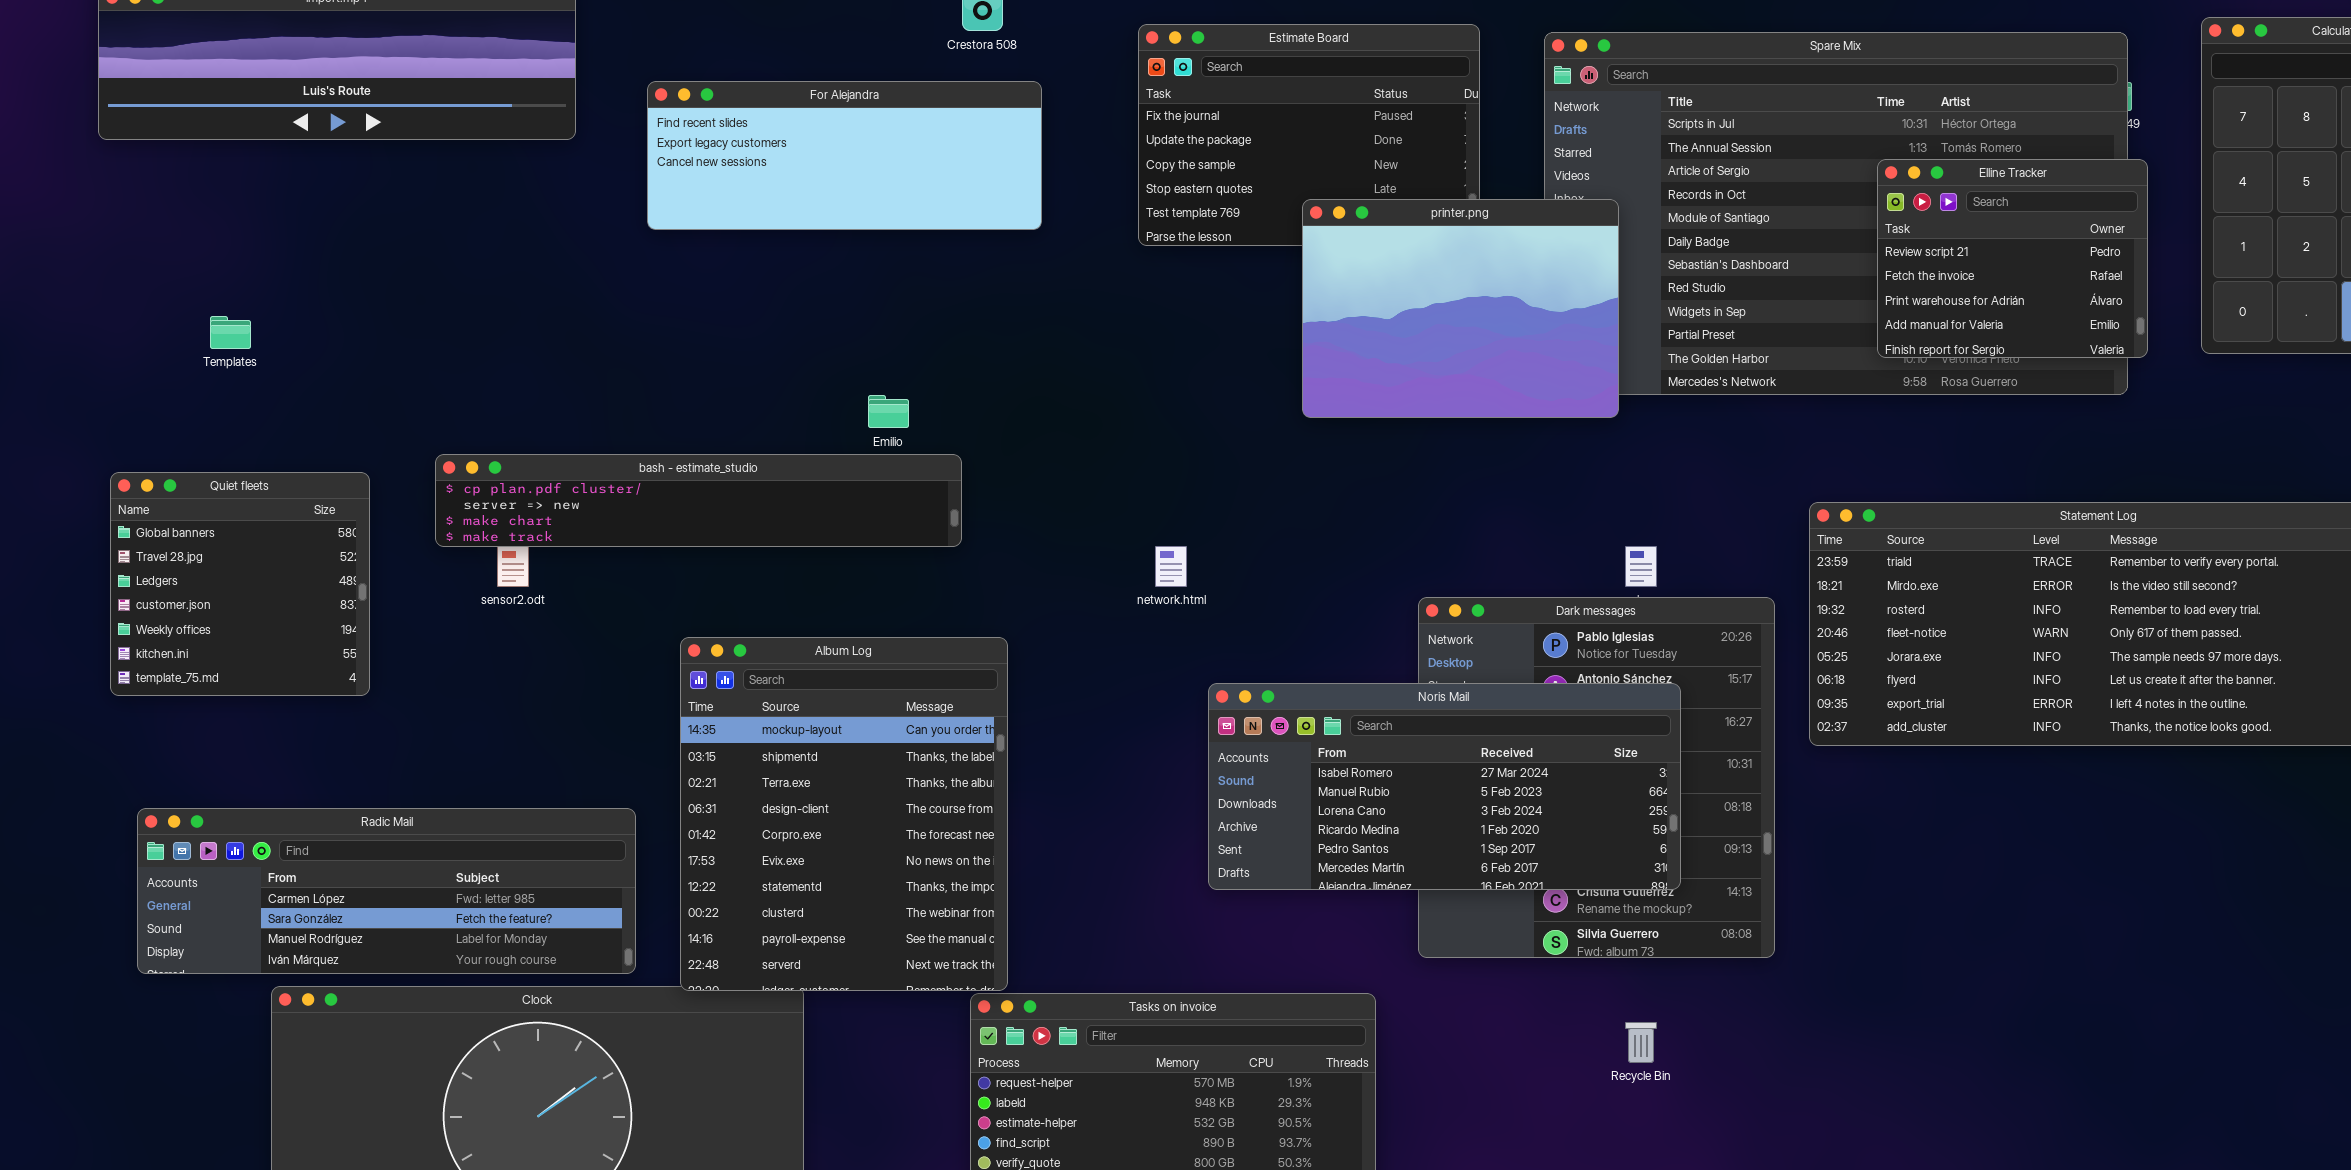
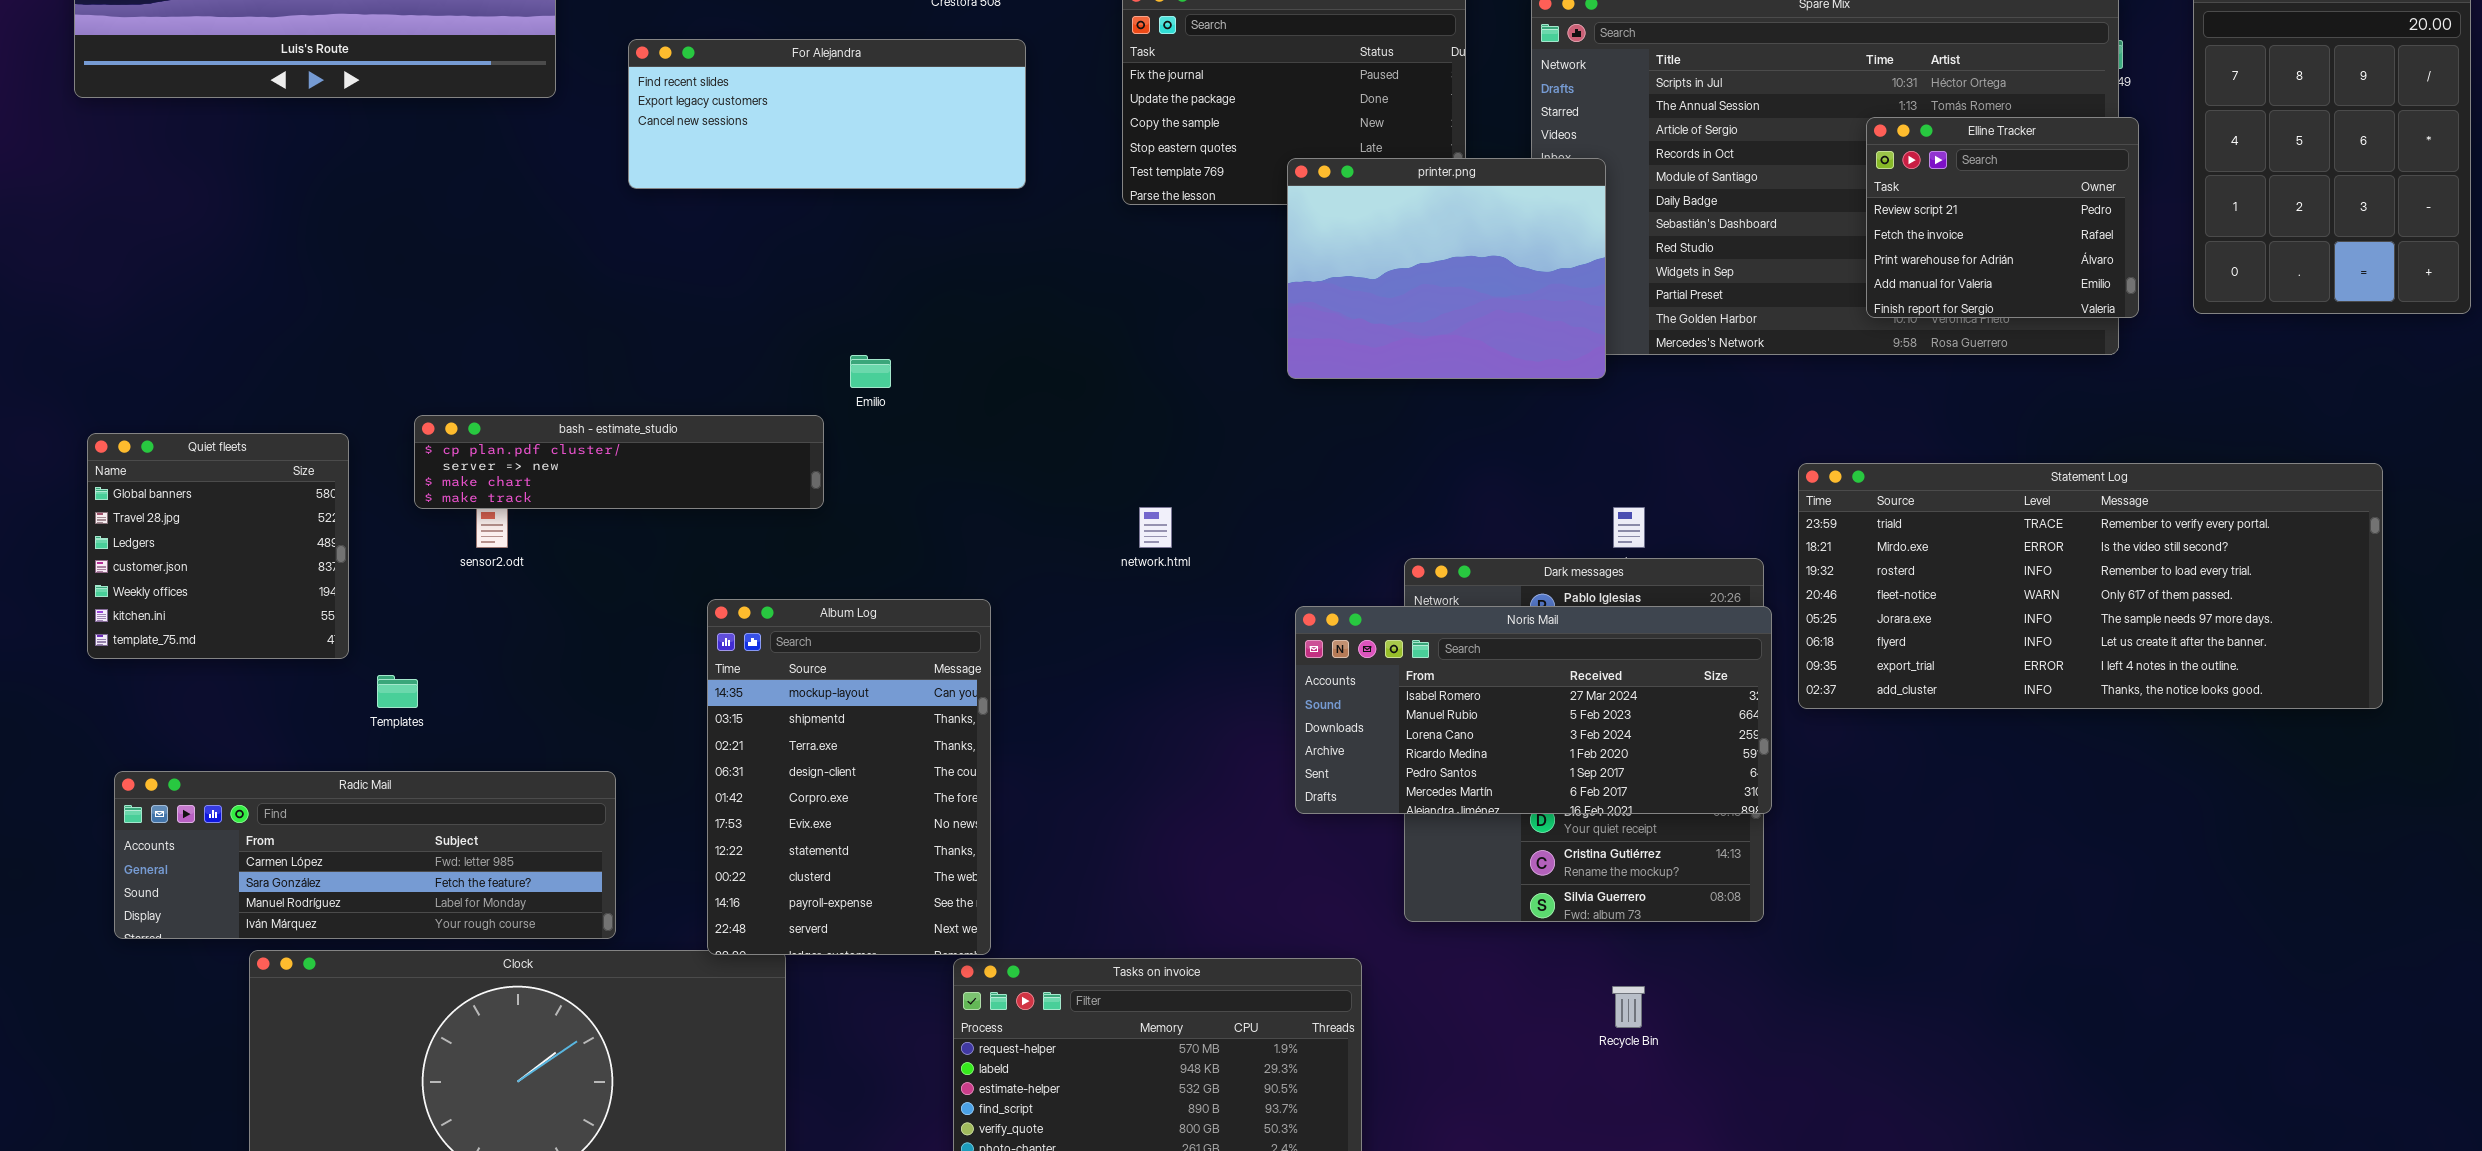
Templates: [210,316,251,349] -> [377,675,418,708], moved
bash - estimate_studio: [435,454,962,547] -> [414,415,824,509], resized
Album Log: [680,637,1008,991] -> [707,599,991,955], resized
Noris Mail: [1208,683,1681,890] -> [1295,606,1772,814], moved

